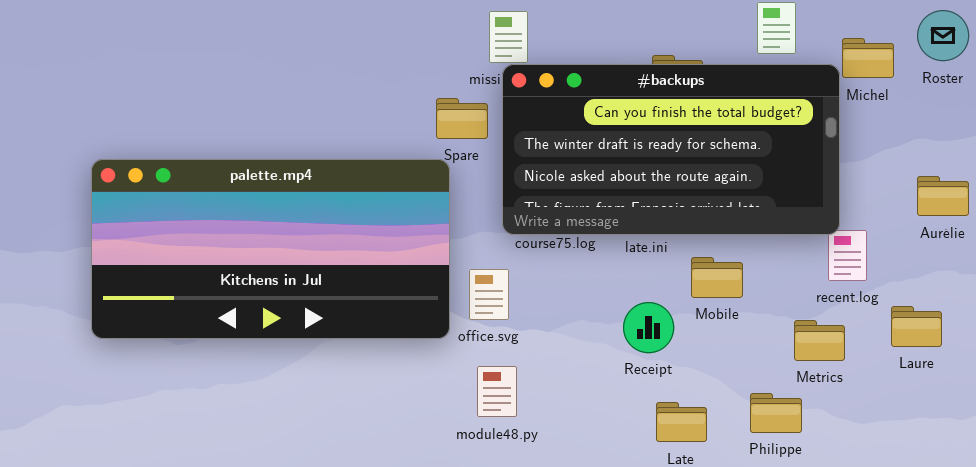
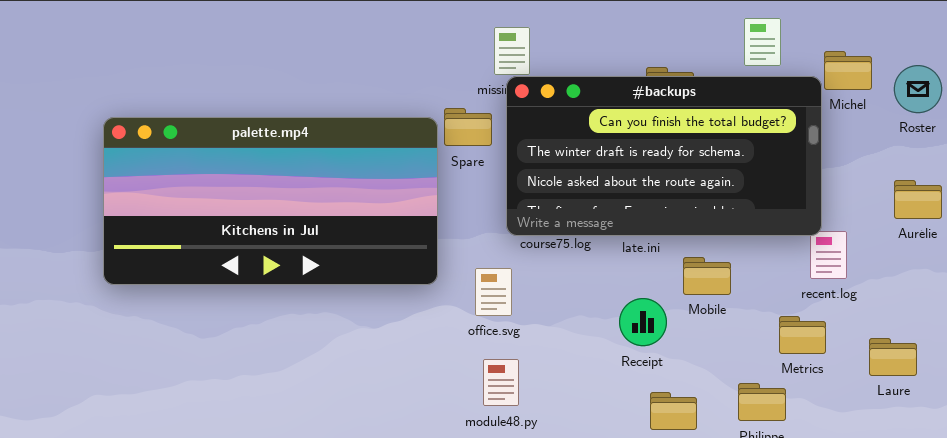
Roster: [917,10,969,61] -> [894,65,942,113], moved
palette.mp4: [91,159,450,339] -> [103,117,438,285], moved
Laure: [891,306,942,347] -> [869,338,917,376], moved

